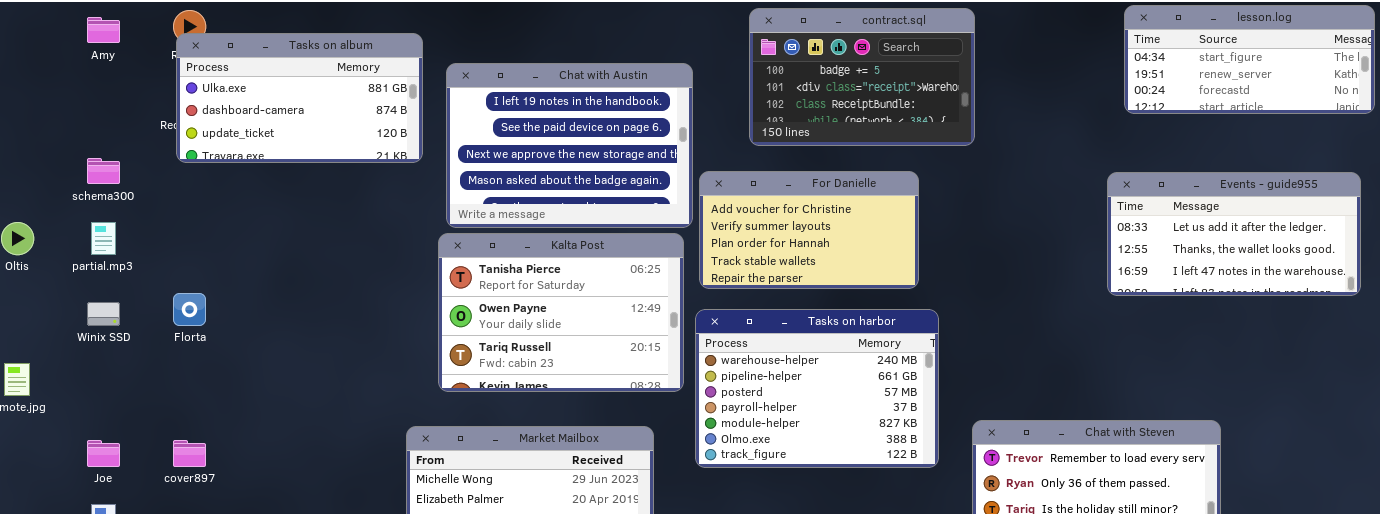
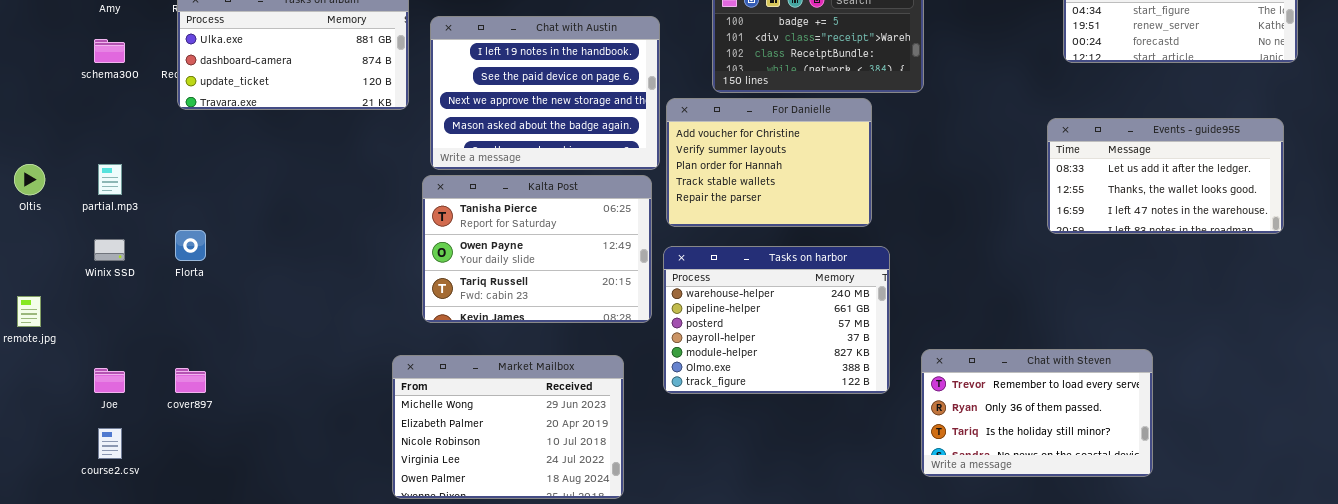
schema300: [87,158,120,184] -> [94,39,125,63], moved
For Danielle: [699,171,919,289] -> [666,98,872,227], resized

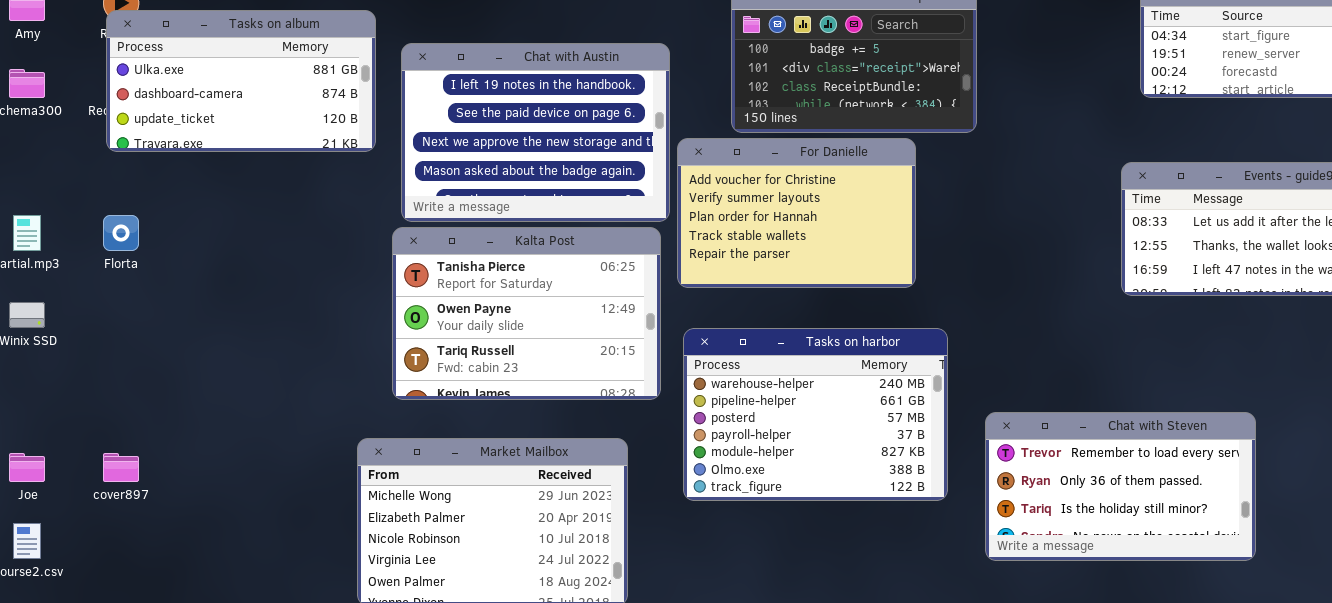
Florta: [175,230,206,261] -> [103,215,139,251], moved
Tasks on harbor: [663,246,890,394] -> [683,328,948,501], moved
Chat with Steven: [921,349,1153,477] -> [985,412,1256,561], moved

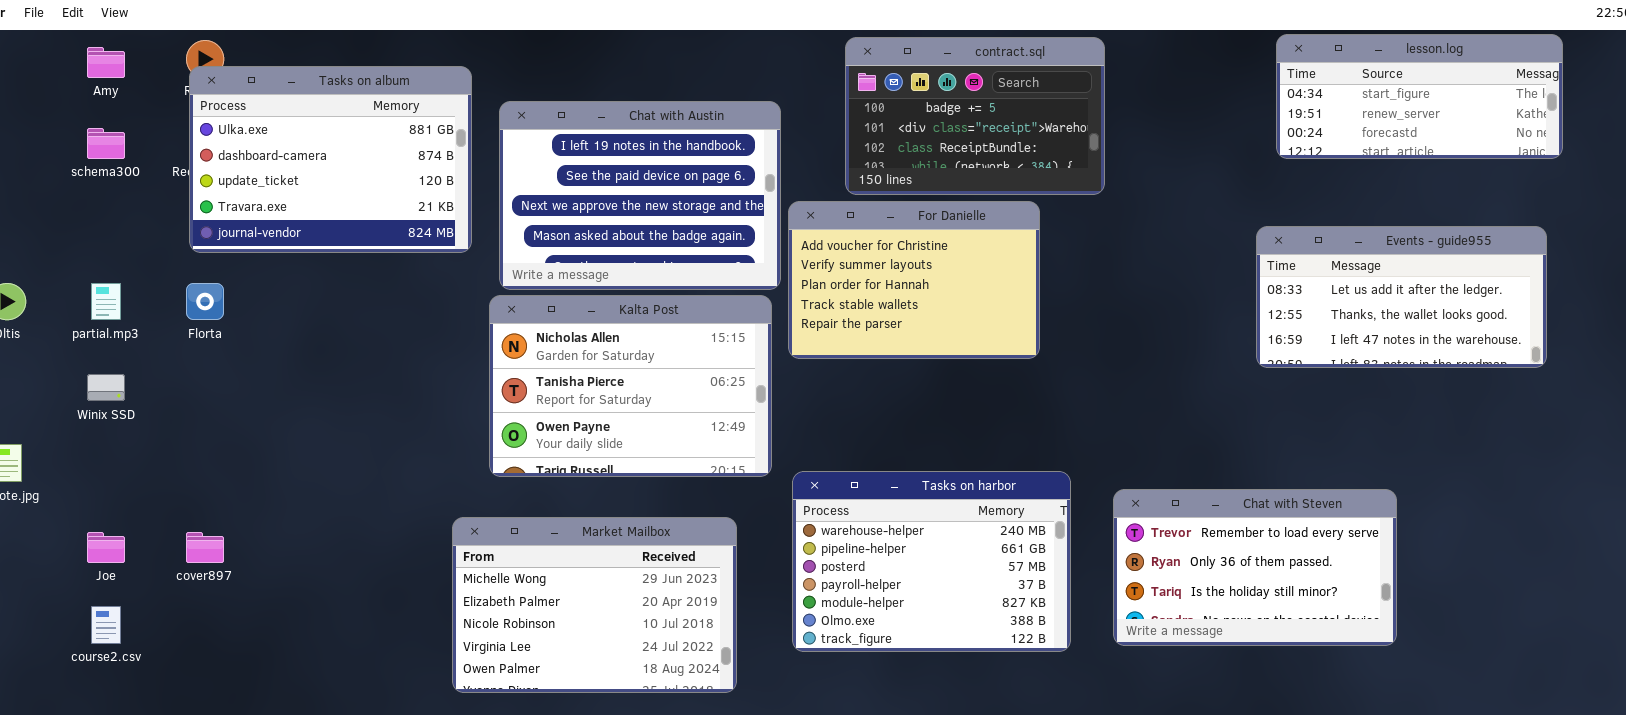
Tasks on album: [106,10,376,152] -> [189,66,472,253], resized
Kalta Post: [392,227,661,400] -> [489,295,772,477], scrolled up 1 row
Tasks on harbor: [683,328,948,501] -> [792,471,1071,652], moved

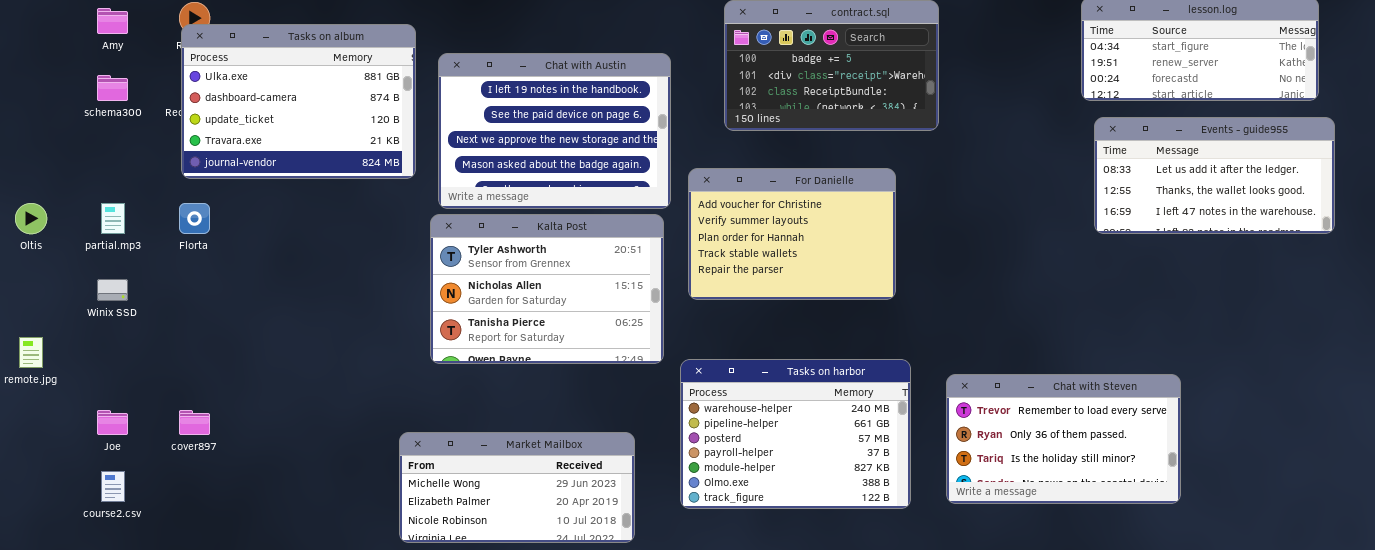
For Danielle: [788,201,1040,359] -> [688,168,896,300], moved
Events - guide955: [1256,226,1547,368] -> [1094,117,1335,234], moved
Kalta Post: [489,295,772,477] -> [430,214,664,364], scrolled up 1 row
Market Mailbox: [452,517,737,693] -> [399,432,635,543], resized

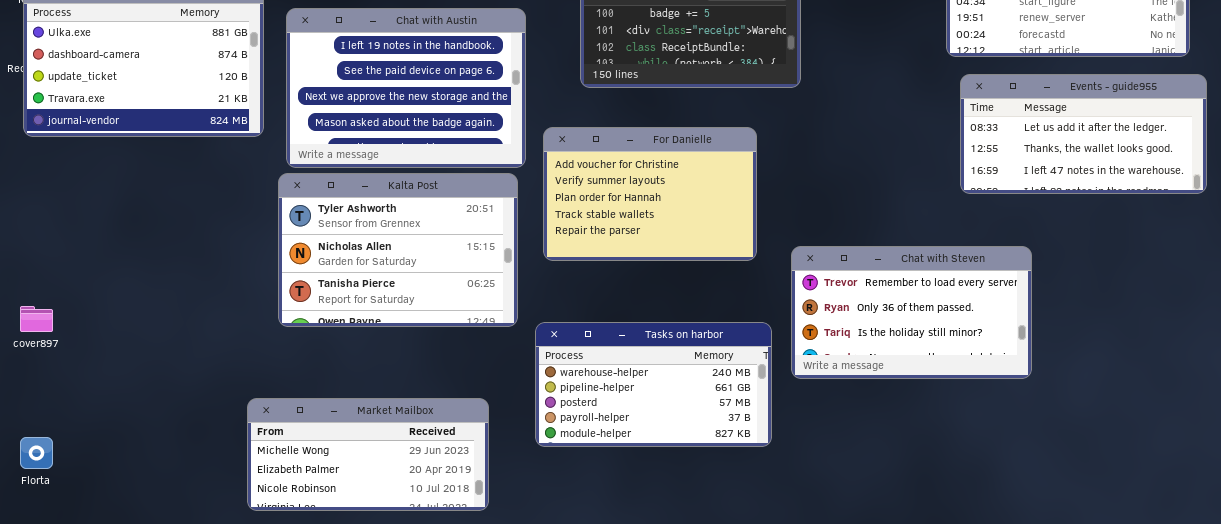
Florta: [179,203,210,234] -> [20,437,53,469], moved
Tasks on harbor: [680,359,911,509] -> [535,322,772,447], resized
Chat with Steven: [946,374,1181,504] -> [791,246,1032,379], moved
cover897: [179,410,210,435] -> [20,306,53,332], moved

